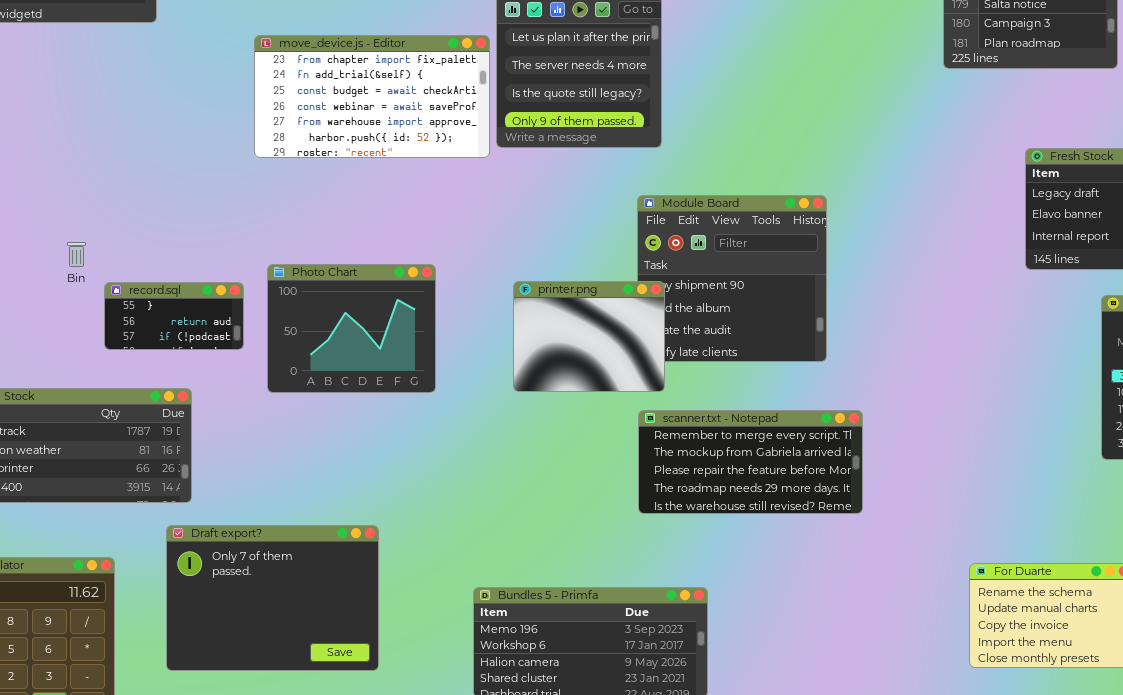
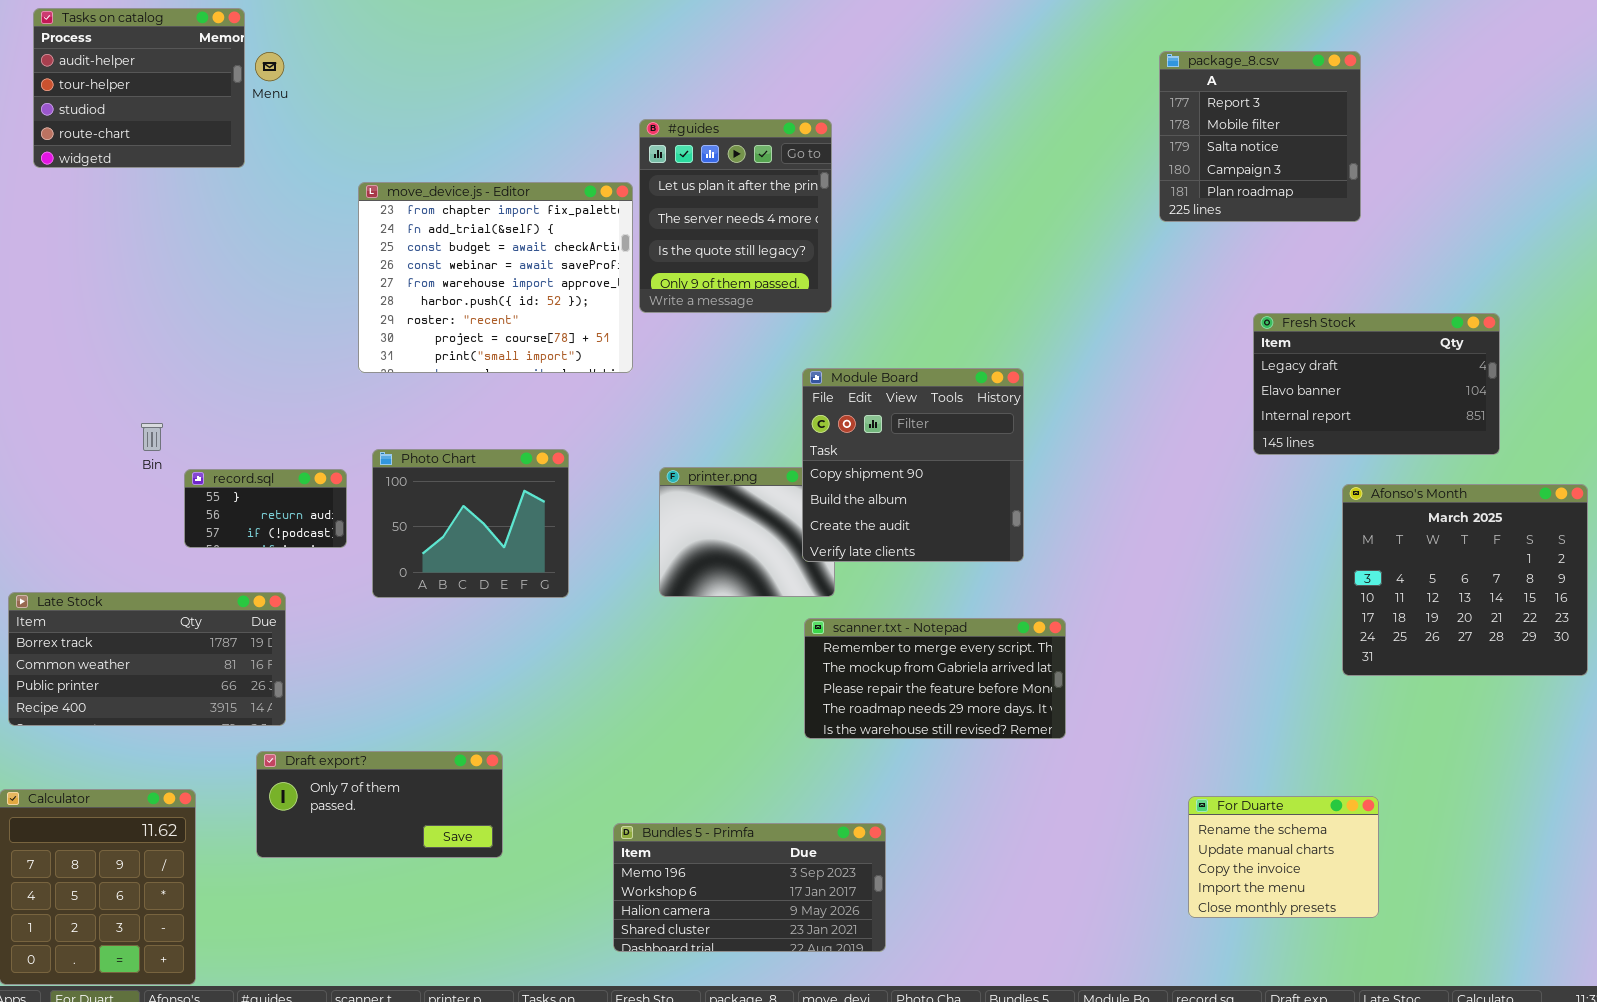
move_device.js - Editor: [254,35,490,158] -> [358,182,633,373], resized
Module Board: [637,195,827,362] -> [802,368,1024,562], raised
Draft export?: [166,525,379,671] -> [256,751,503,858], resized

